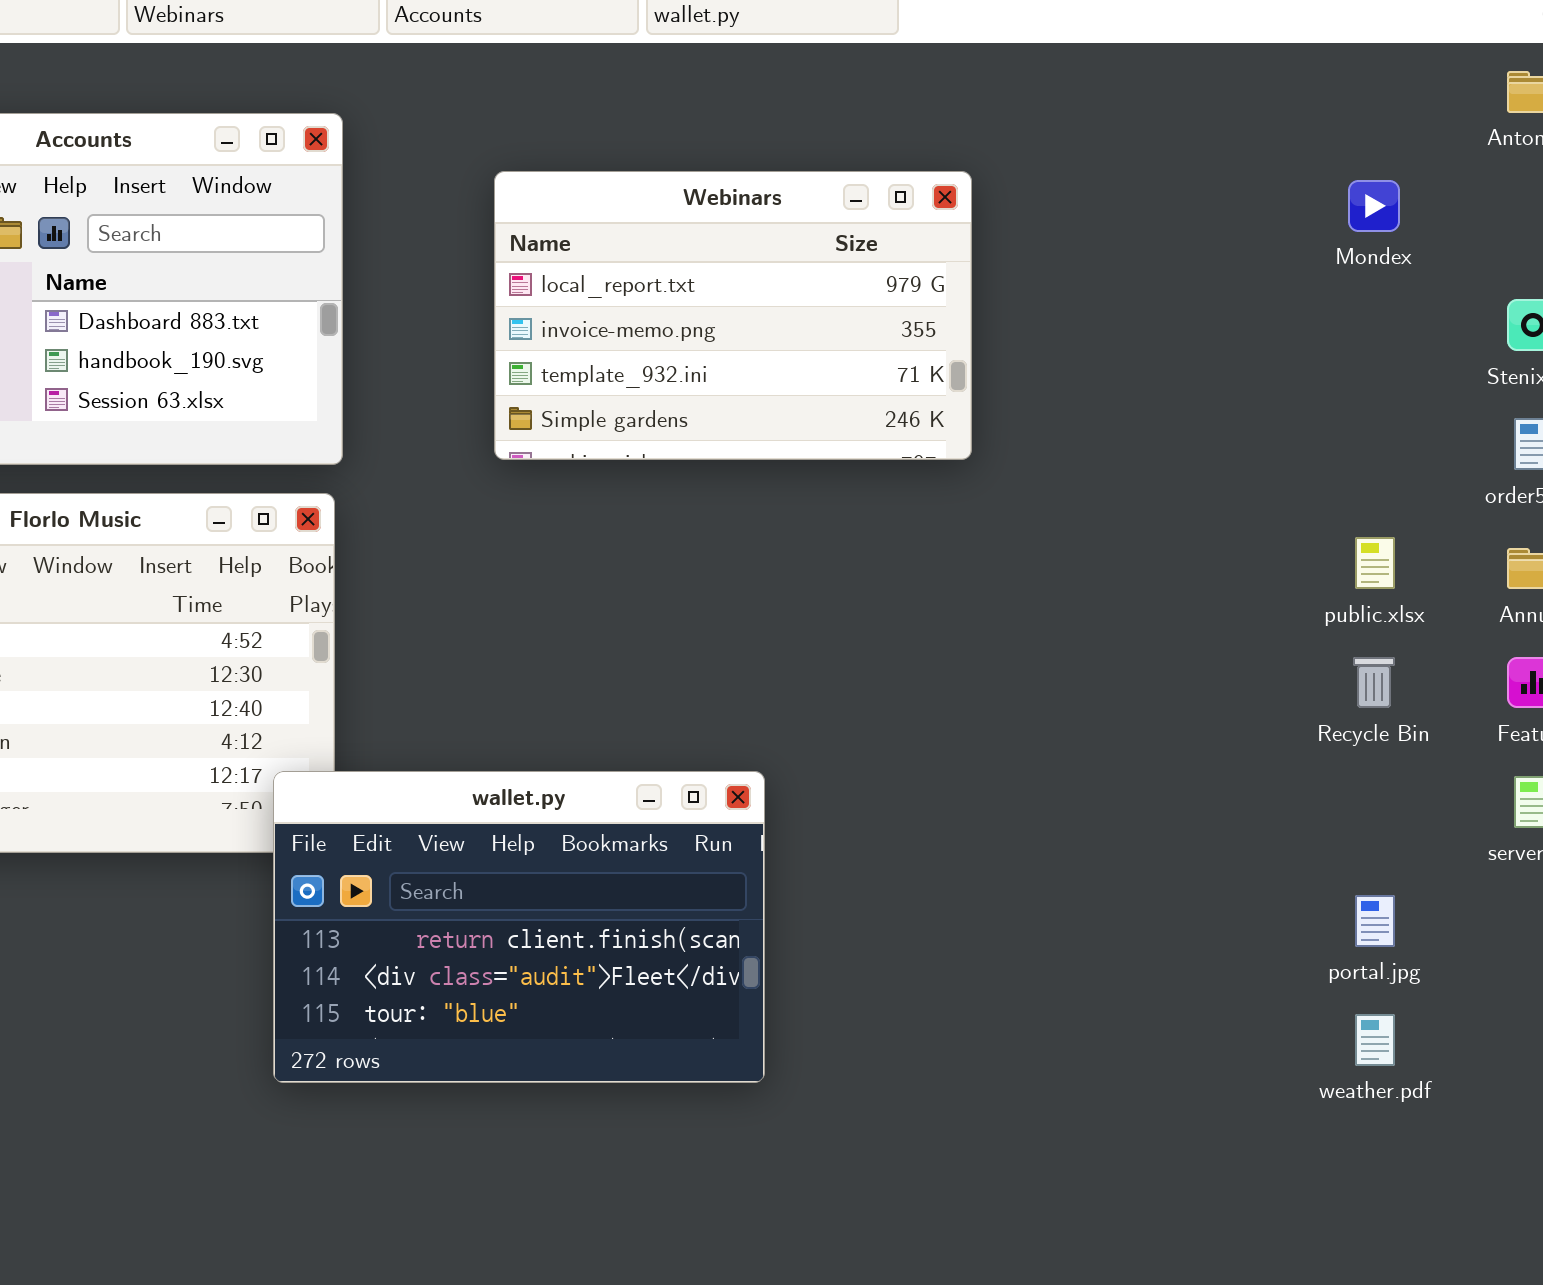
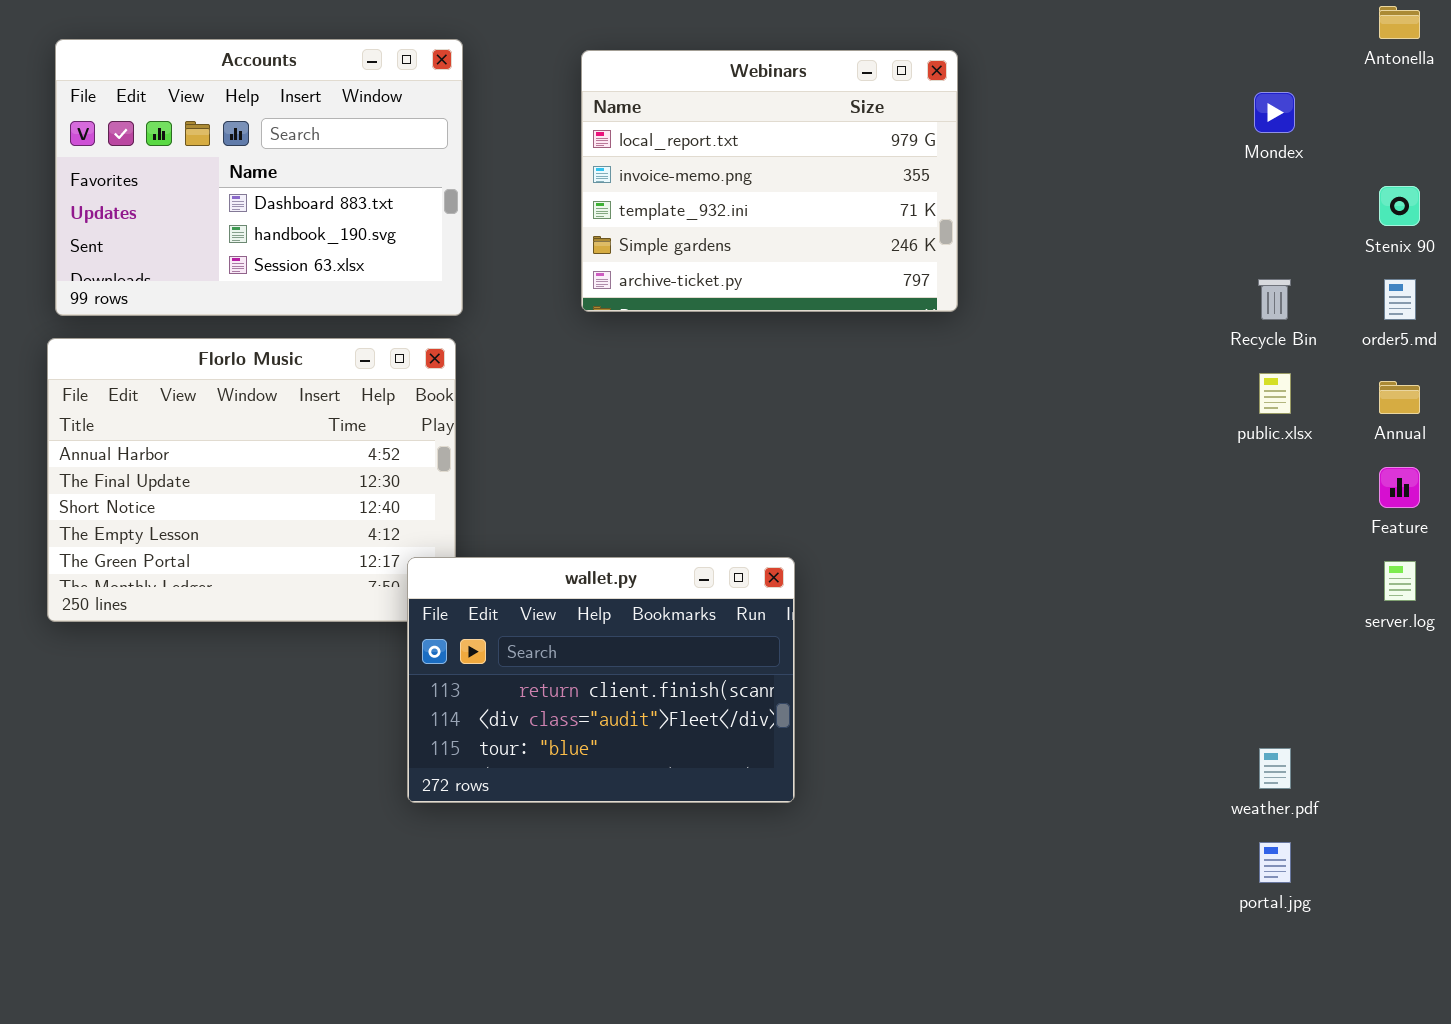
Webinars: [494,171,972,460] -> [581,50,958,312], resized
Recycle Bin: [1353,657,1395,708] -> [1258,279,1291,320], moved
portal.jpg: [1355,895,1395,947] -> [1259,842,1291,883], moved

